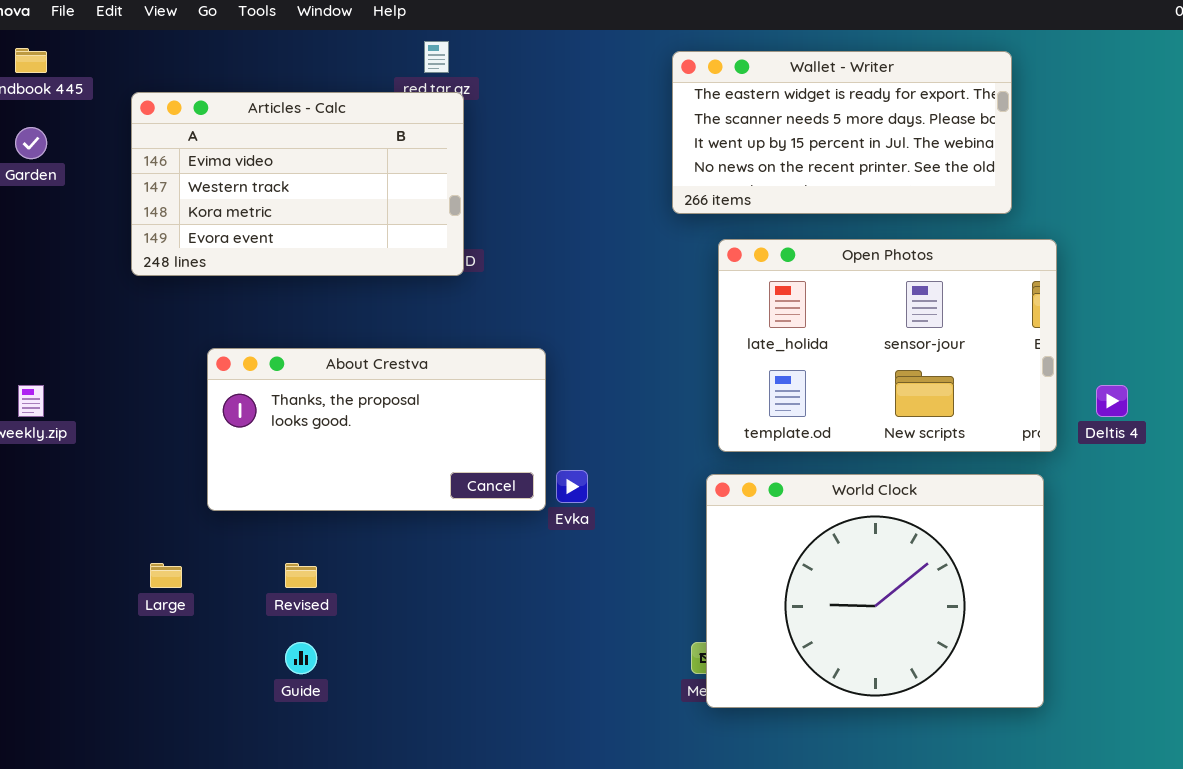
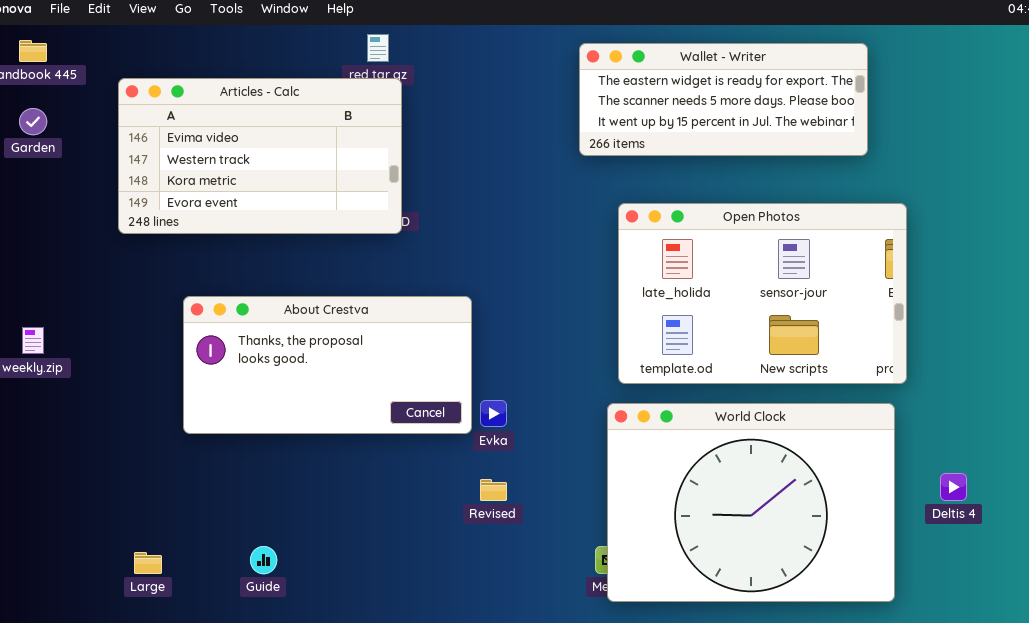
Wallet - Writer: [672,51,1012,214] -> [579,43,868,156], resized
Deltis 4: [1096,385,1128,417] -> [940,473,967,501], moved
Large: [150,563,182,588] -> [134,552,162,574], moved
Revised: [285,563,317,588] -> [480,479,507,501], moved

